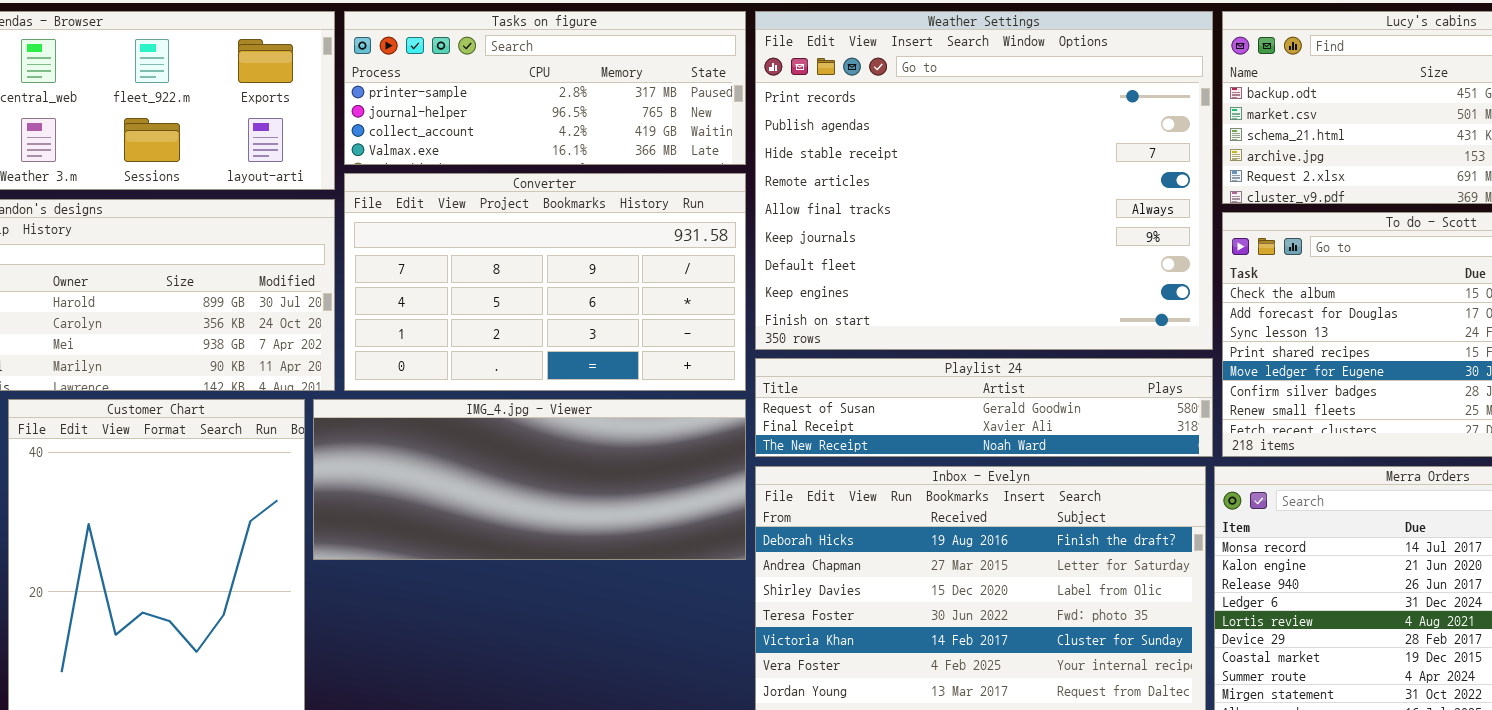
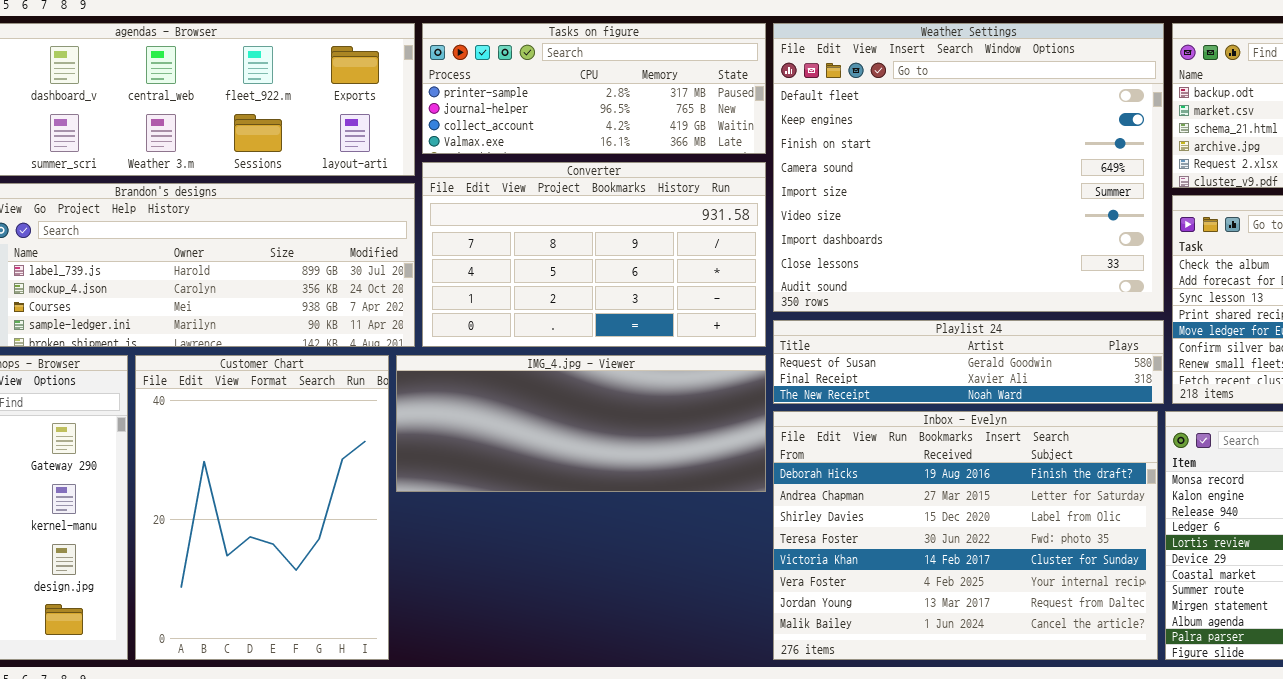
Weather Settings: [755,11,1213,350] -> [773,23,1164,312], scrolled down 6 rows

